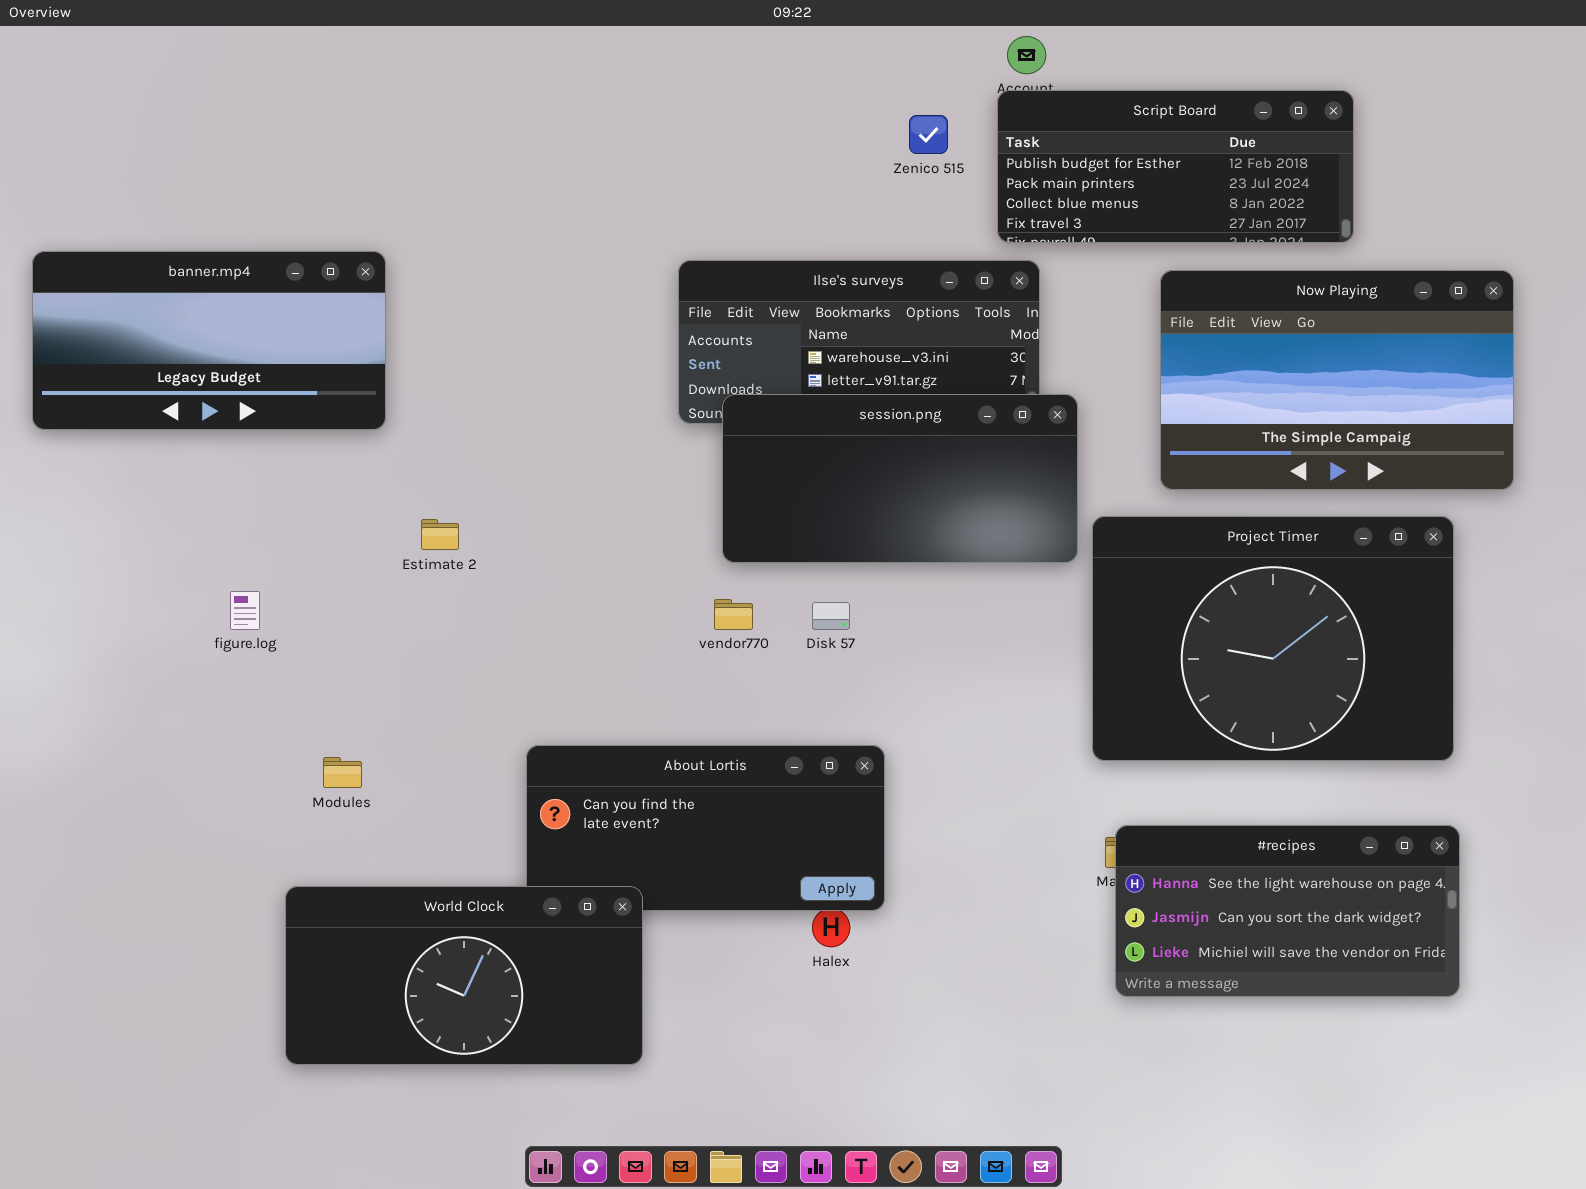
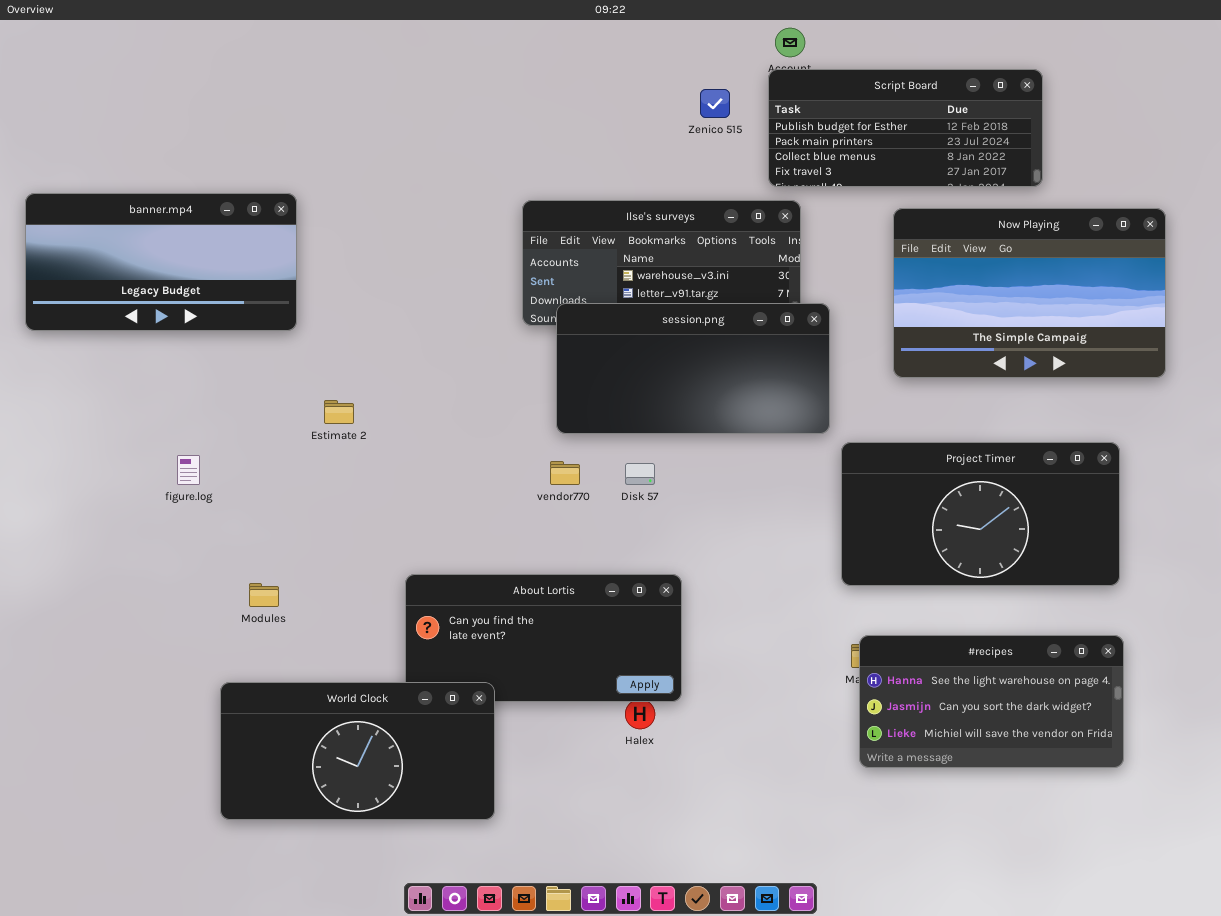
Project Timer: [1092,516,1454,761] -> [841,442,1120,586], resized

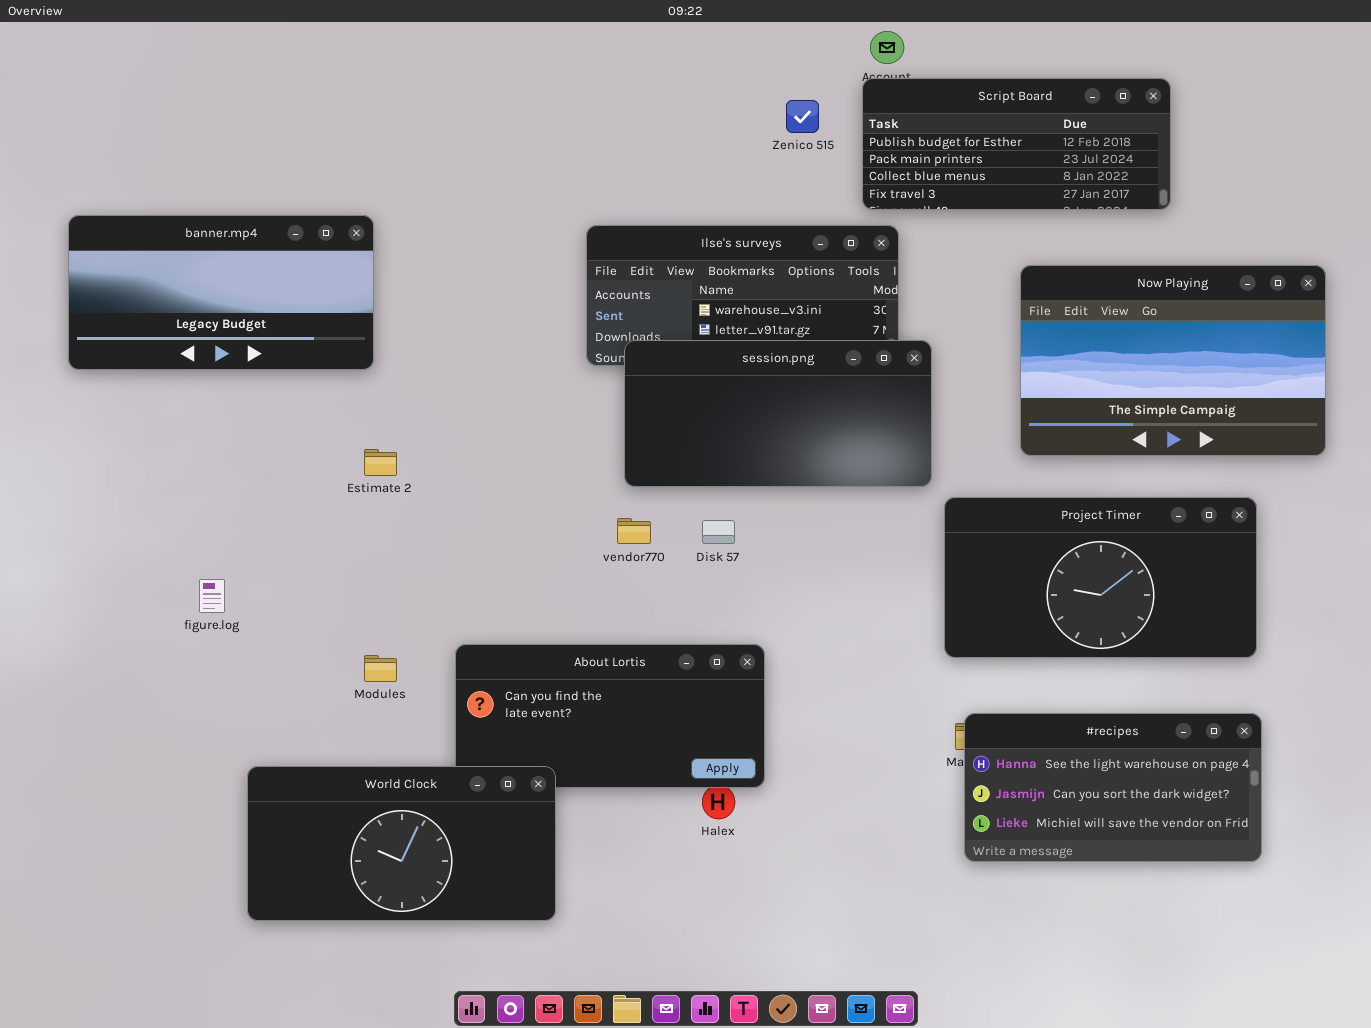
banner.mp4: [25,193,297,331] -> [68,215,374,370], moved
Now Playing: [893,208,1166,378] -> [1020,265,1326,456], moved
figure.log: [177,455,200,485] -> [199,579,225,613], moved
Modules: [249,583,279,607] -> [364,655,397,682], moved

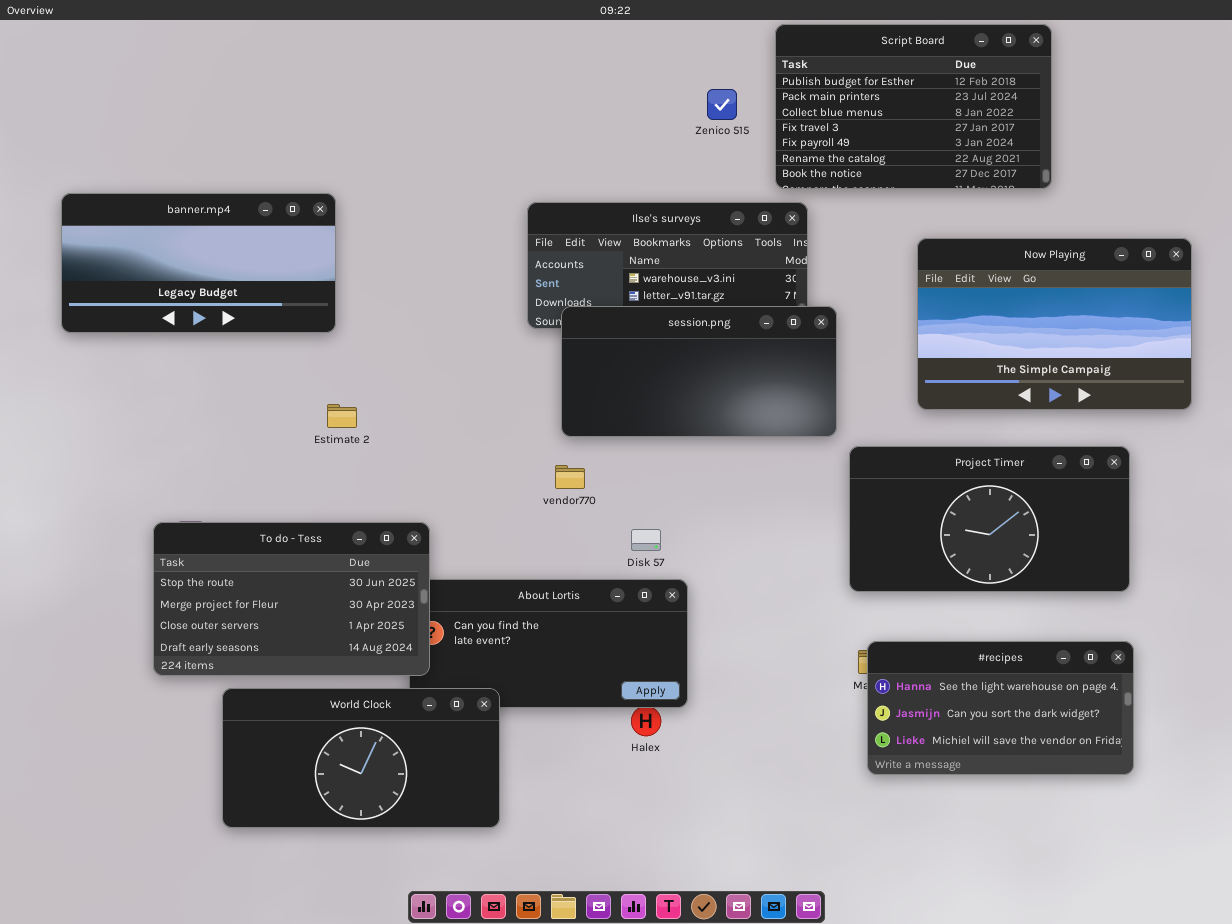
Script Board: [862,78,1171,210] -> [775,24,1052,189], resized
Disk 57: [702,520,735,544] -> [631,529,661,551], moved
To do - Tess: none -> [153,522,430,676], opened

